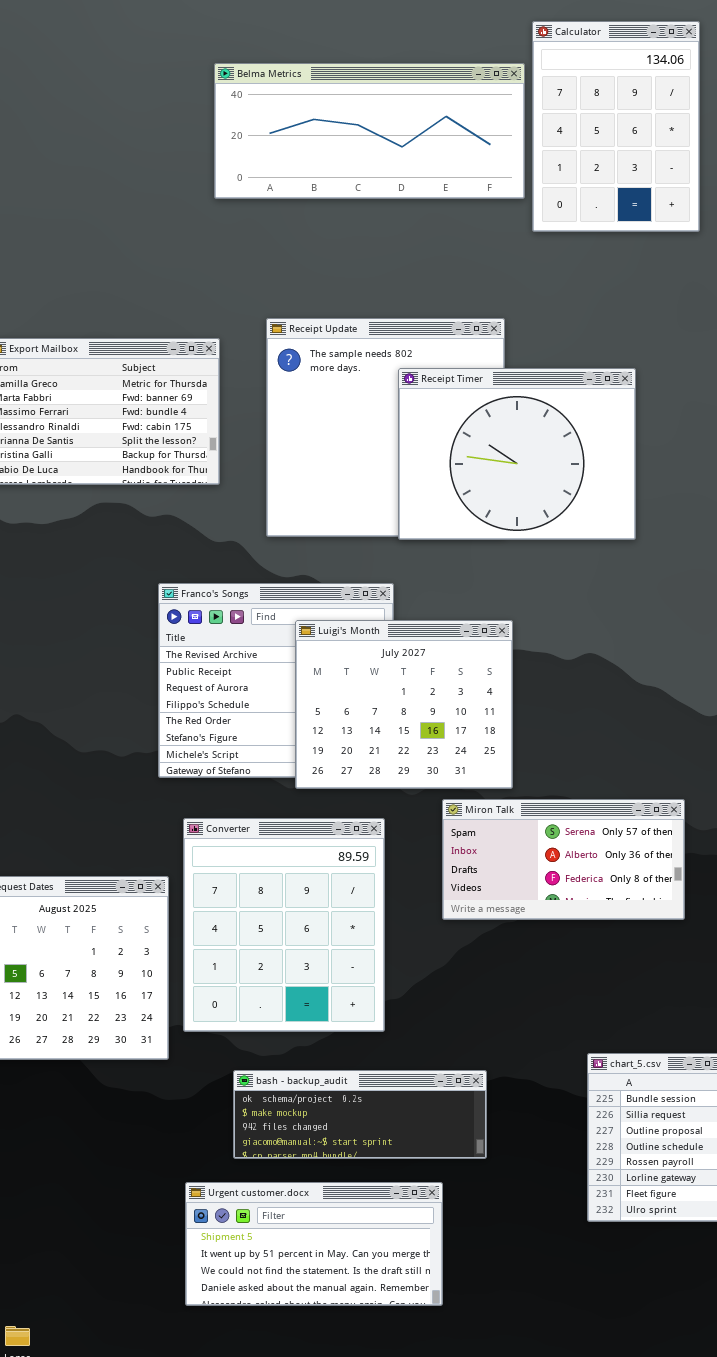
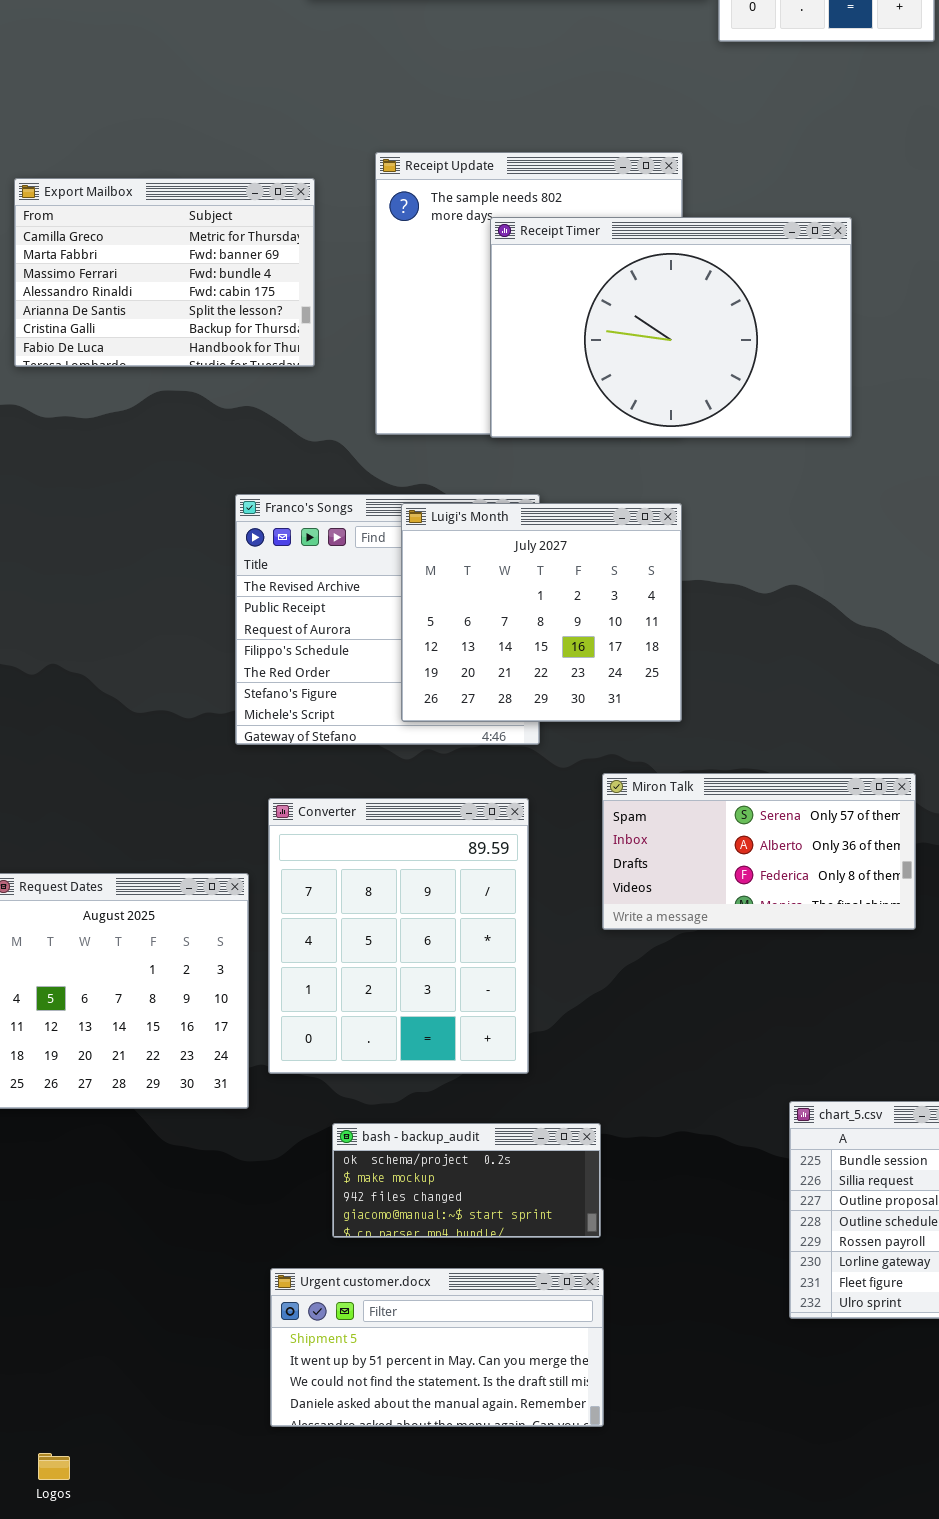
Receipt Timer: [398,368,636,540] -> [490,217,852,438], resized
Luigi's Month: [295,620,513,789] -> [401,503,682,722], moved
bash - backup_audit: [233,1070,487,1159] -> [332,1123,601,1238], resized

